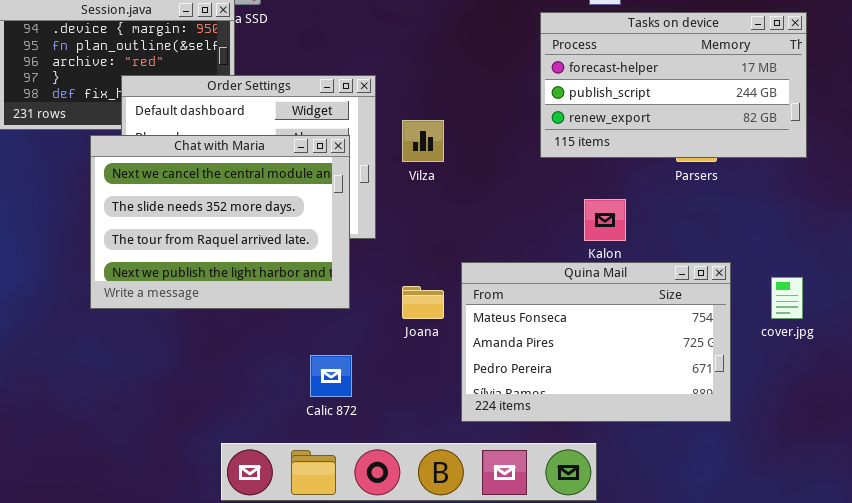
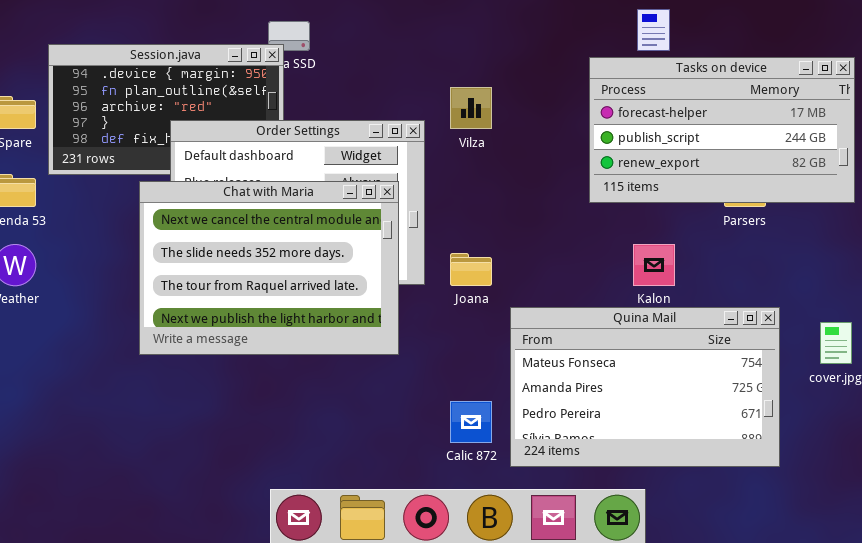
Vilza: [402,120,444,162] -> [450,87,492,129], moved
Joana: [402,286,444,319] -> [450,253,492,286], moved
Calic 872: [310,355,352,397] -> [450,401,492,443], moved

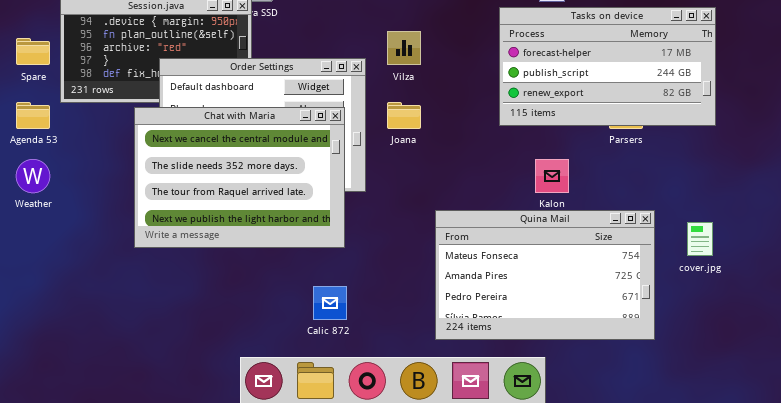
Joana: [450,253,492,286] -> [387,102,421,129], moved
Calic 872: [450,401,492,443] -> [313,286,347,320], moved

